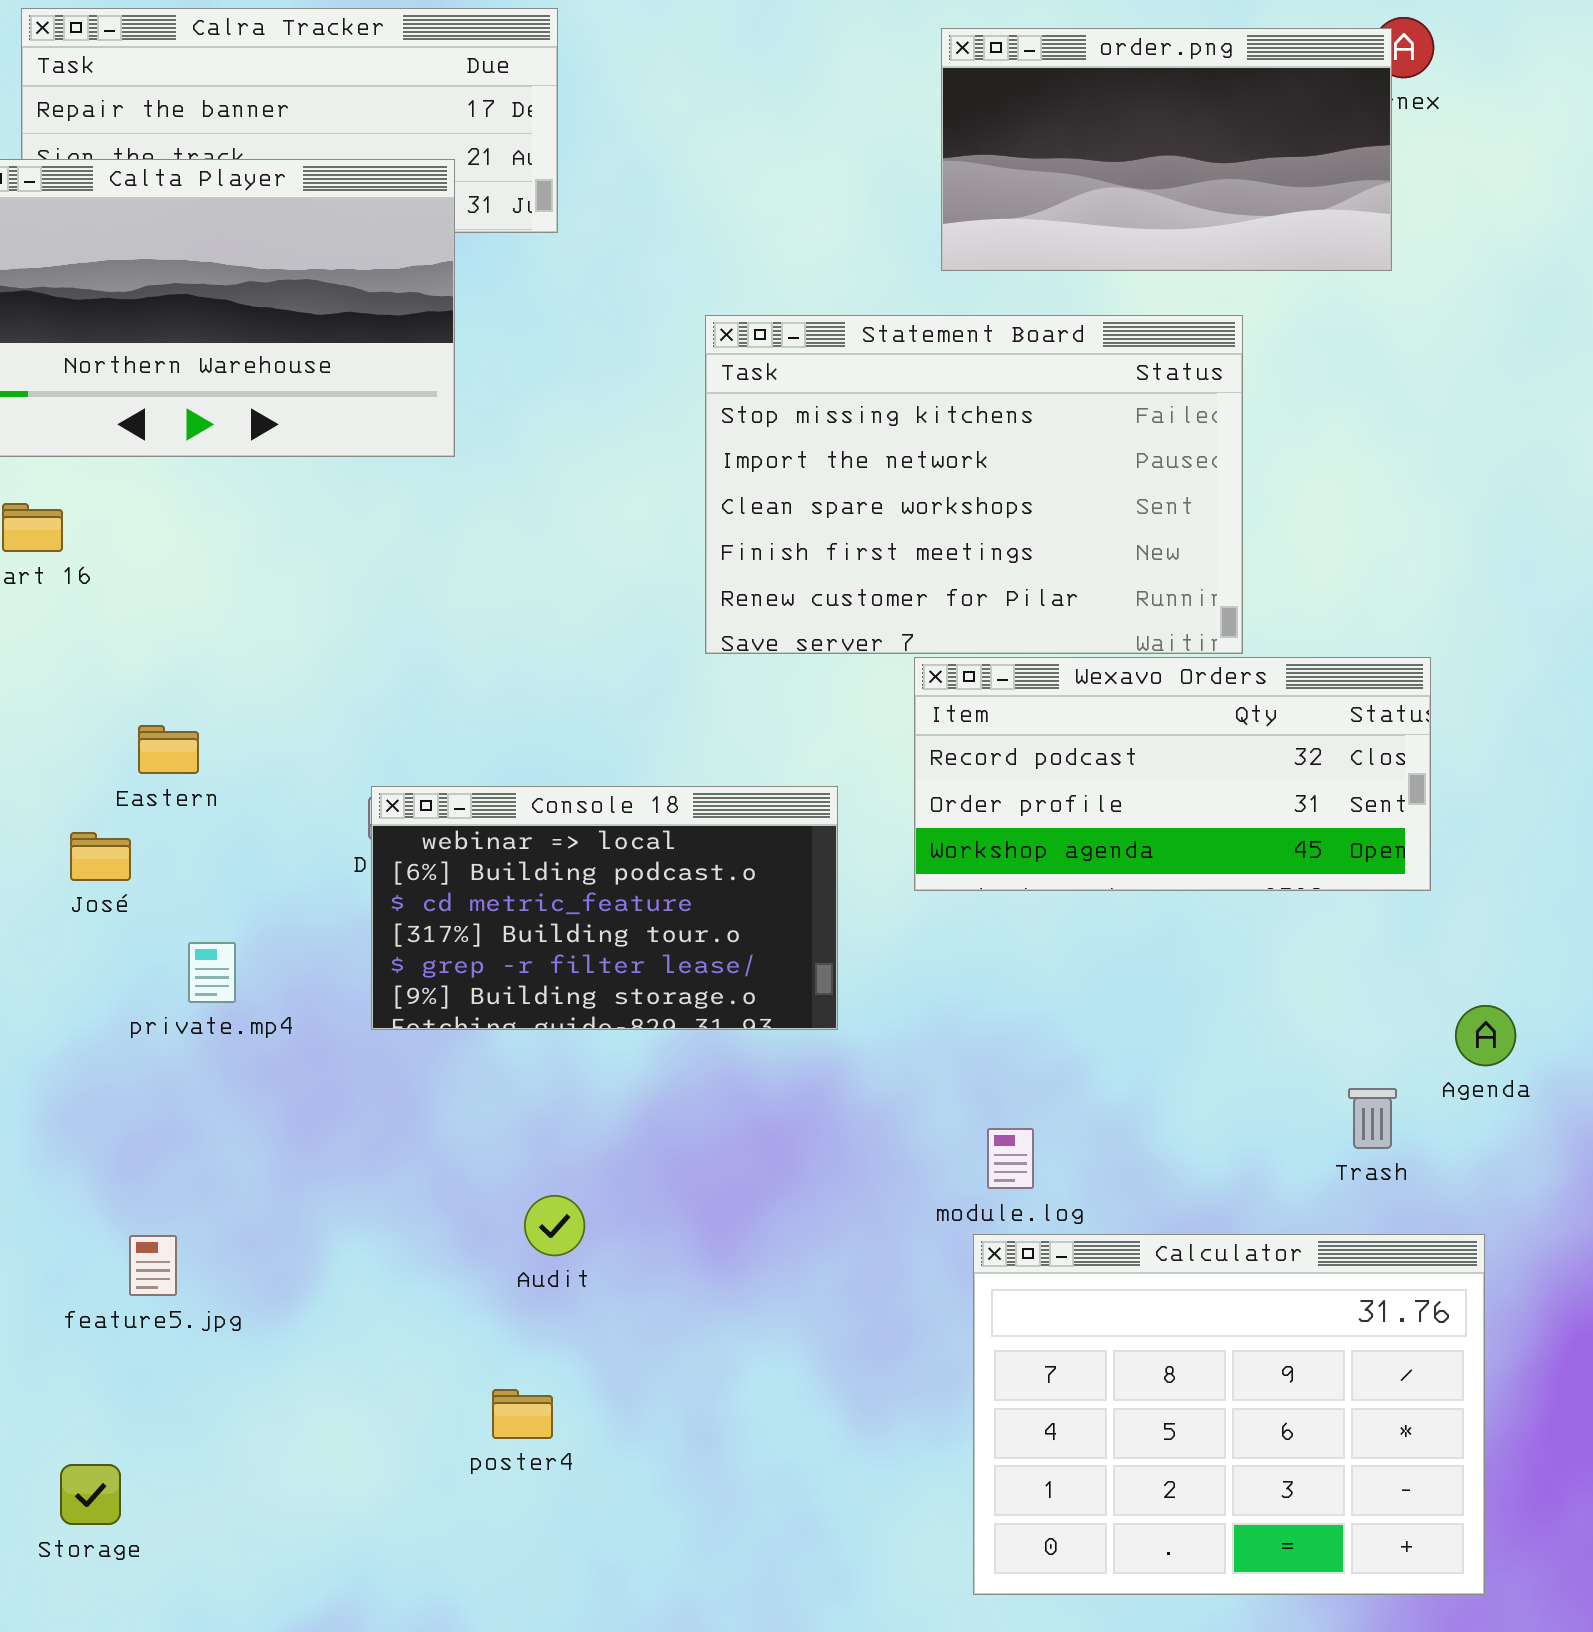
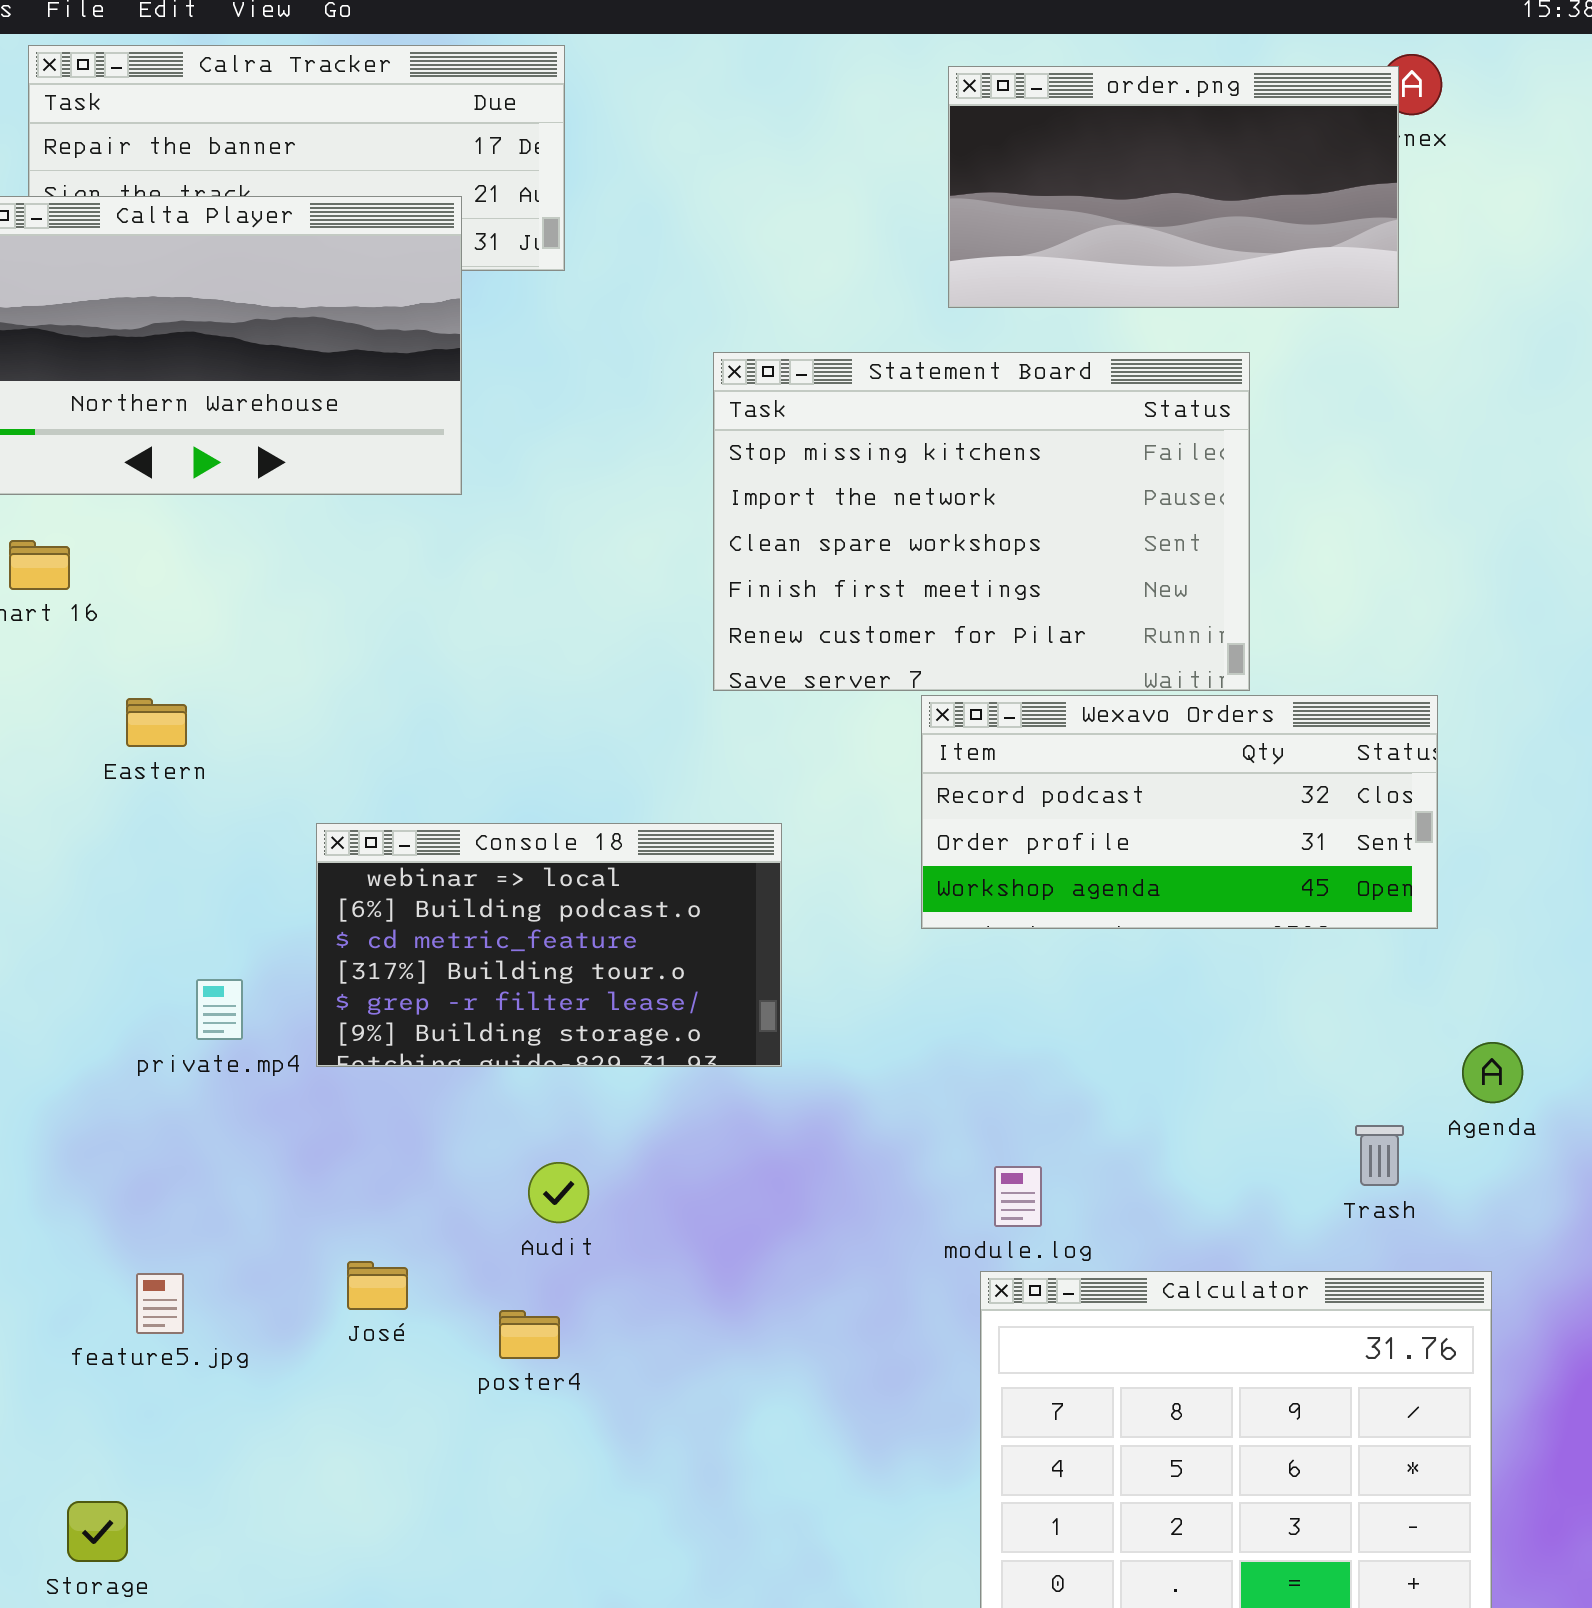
Eastern: [138,725,199,774] -> [126,698,187,747], moved
Console 18: [371,786,838,1030] -> [316,823,782,1067], moved
José: [70,832,131,881] -> [347,1261,408,1310], moved
Audit: [524,1195,585,1256] -> [528,1162,589,1223], moved
poster4: [492,1389,553,1439] -> [499,1310,560,1359], moved

